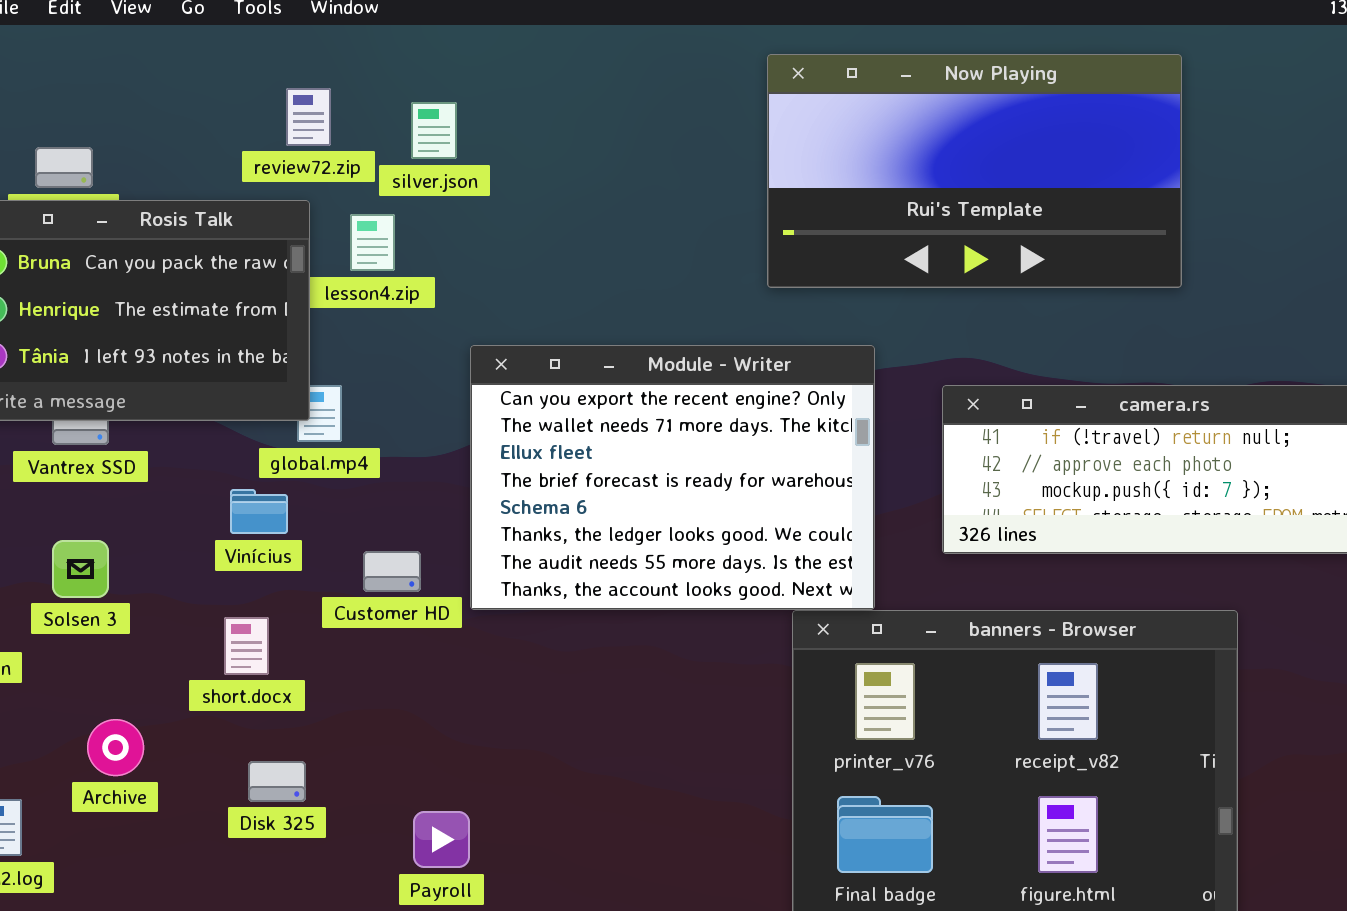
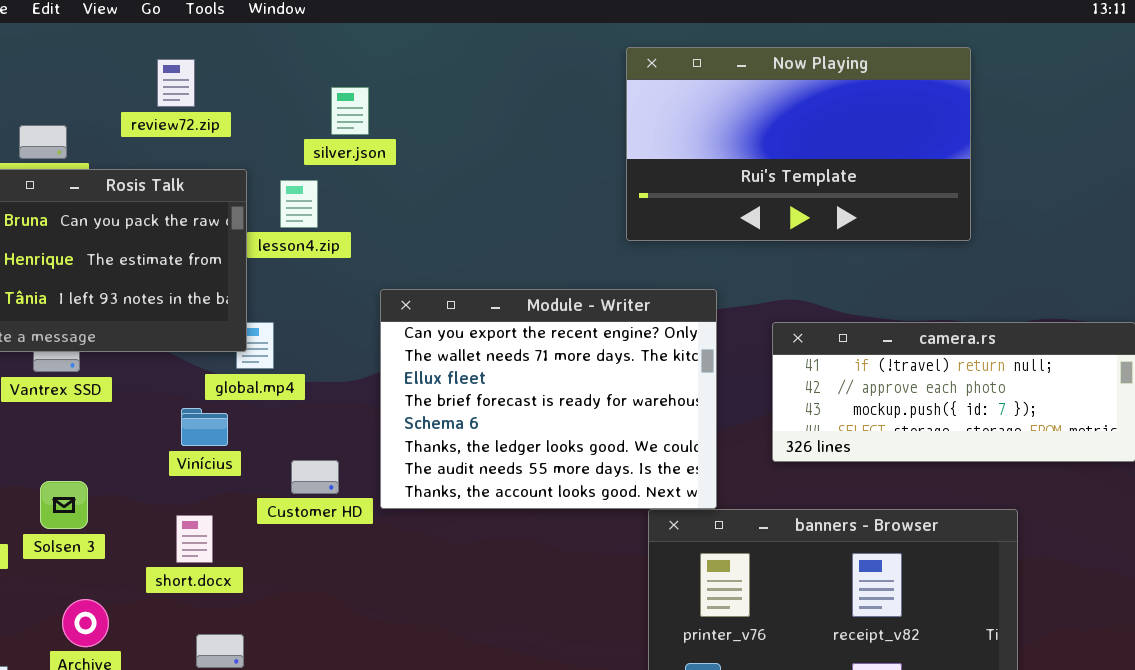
review72.zip: [286,88,331,146] -> [157,59,195,107], moved
Solsen 3: [52,540,109,598] -> [40,481,88,529], moved

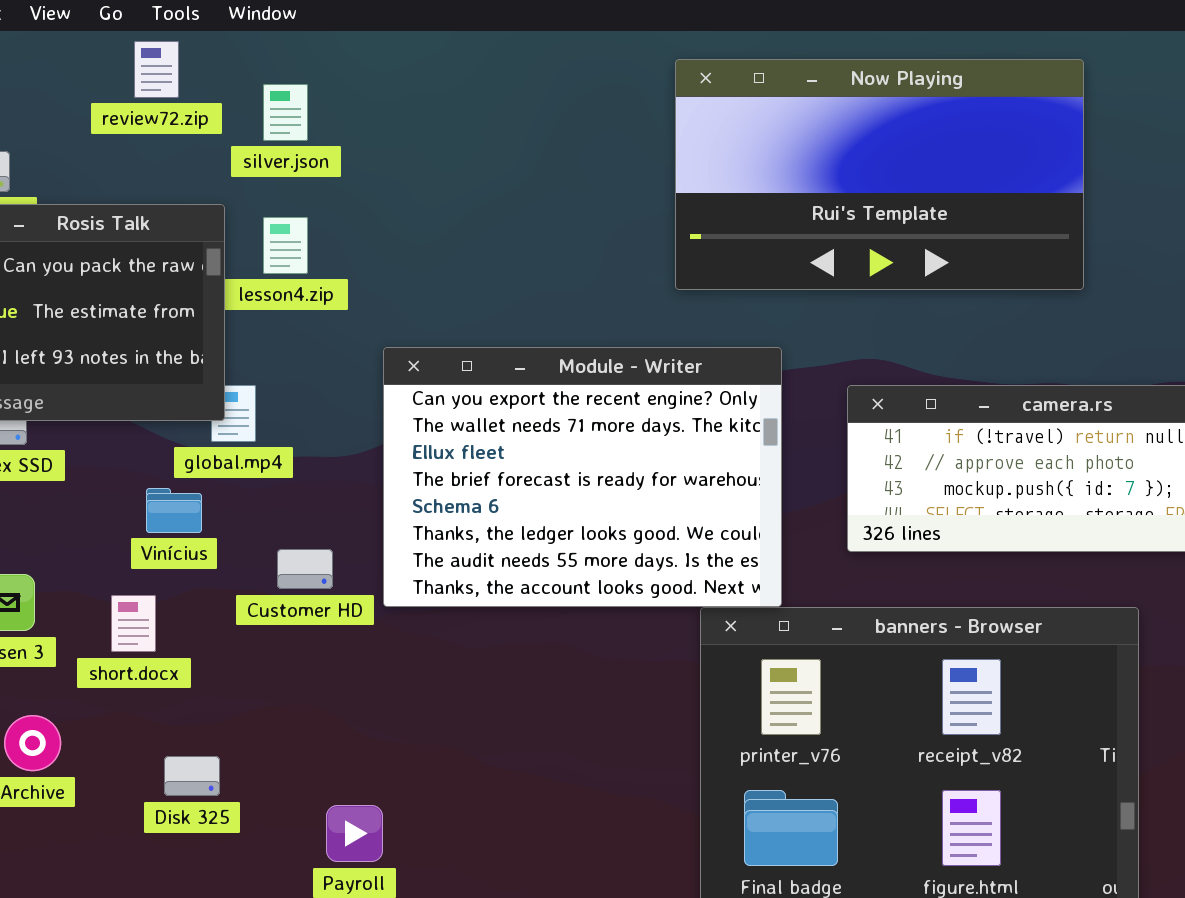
review72.zip: [157,59,195,107] -> [134,41,179,98], moved
silver.json: [331,87,369,135] -> [263,84,308,141], moved
short.docx: [176,515,213,563] -> [111,595,156,652], moved

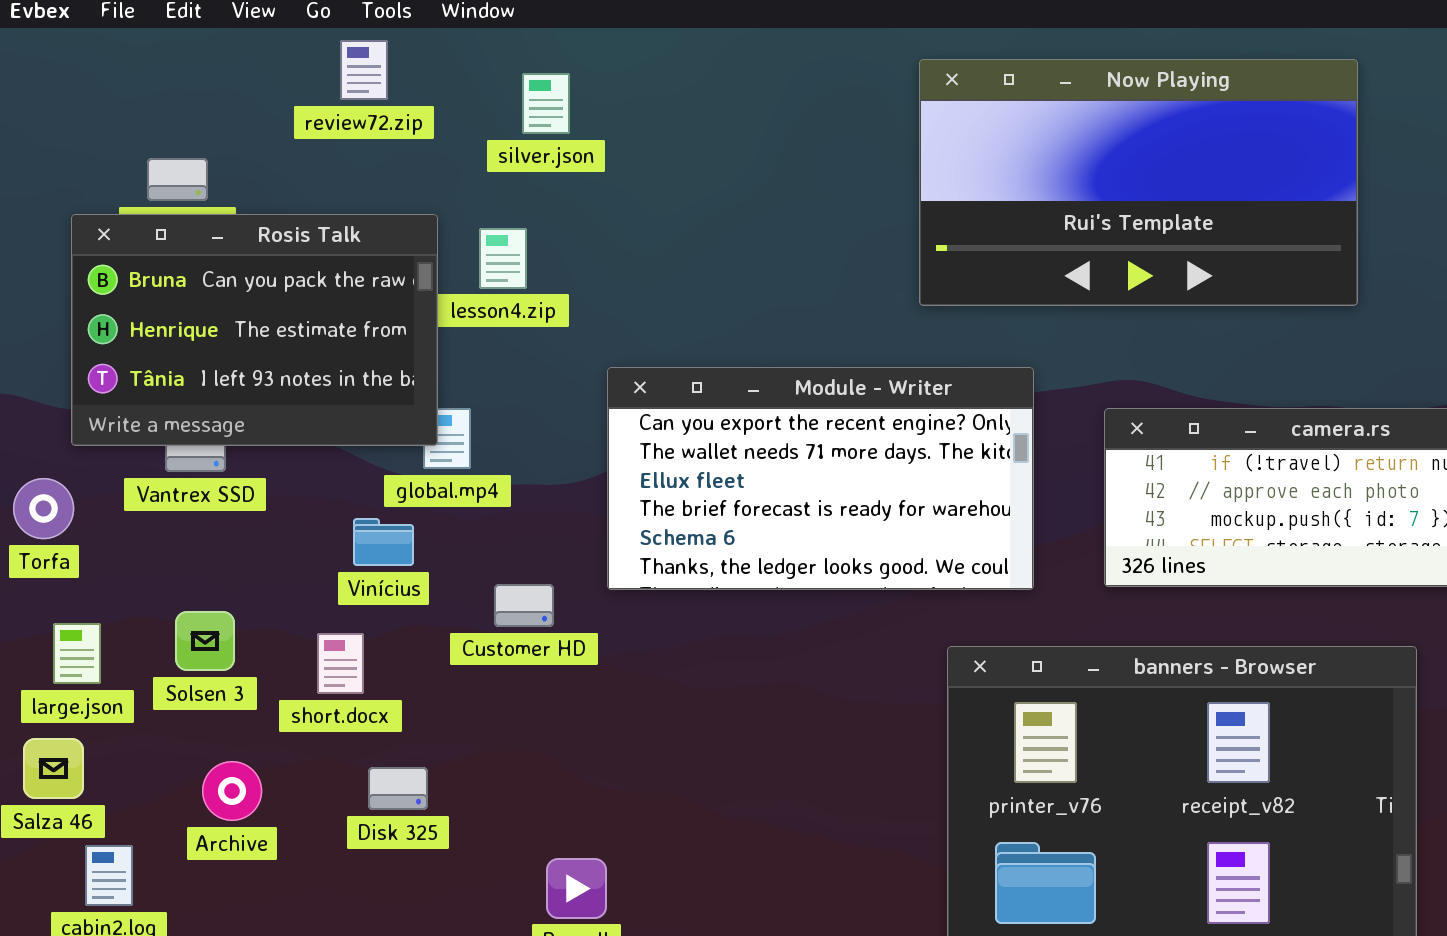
silver.json: [263,84,308,141] -> [522,73,570,134], moved
Module - Writer: [383,347,782,607] -> [607,367,1034,590], resized
Disk 325: [164,756,220,796] -> [368,767,428,810], moved

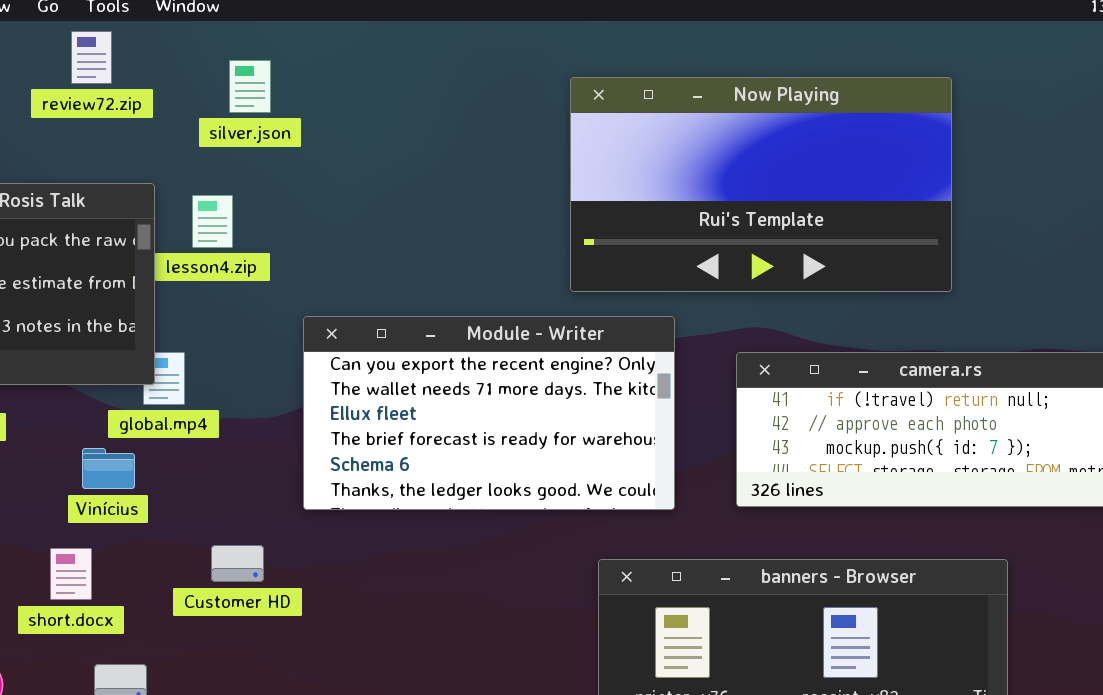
Now Playing: [919,59,1358,306] -> [570,77,952,292], moved
Customer HD: [494,584,554,627] -> [211,545,264,582], moved

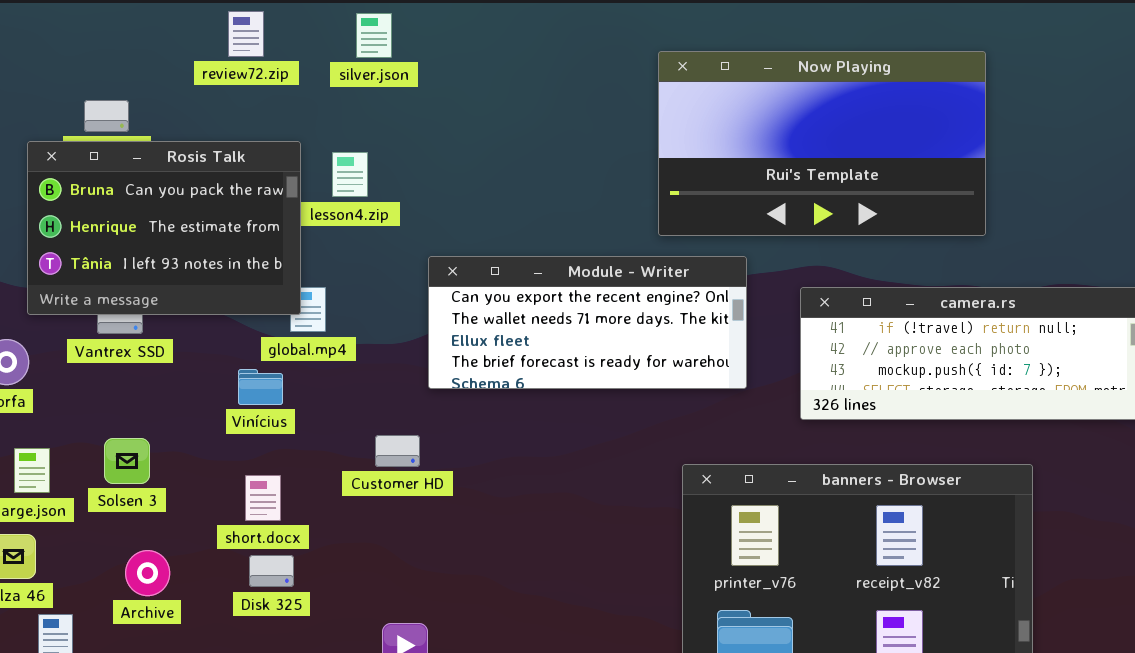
silver.json: [229,60,271,113] -> [356,13,392,58], moved
Module - Writer: [303,316,675,510] -> [428,256,747,389], resized
Customer HD: [211,545,264,582] -> [375,435,420,467], moved
short.docx: [50,548,92,600] -> [245,475,281,521], moved

